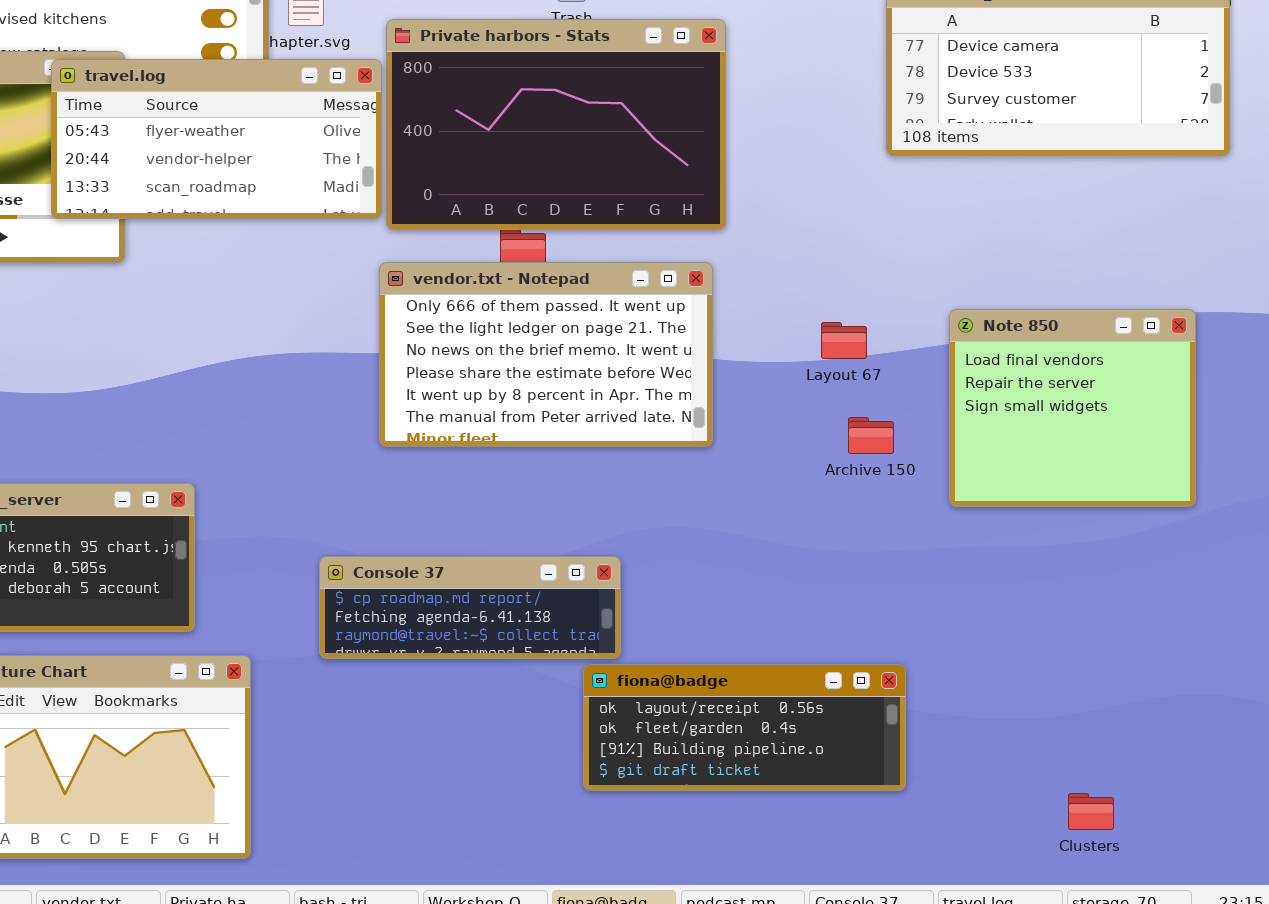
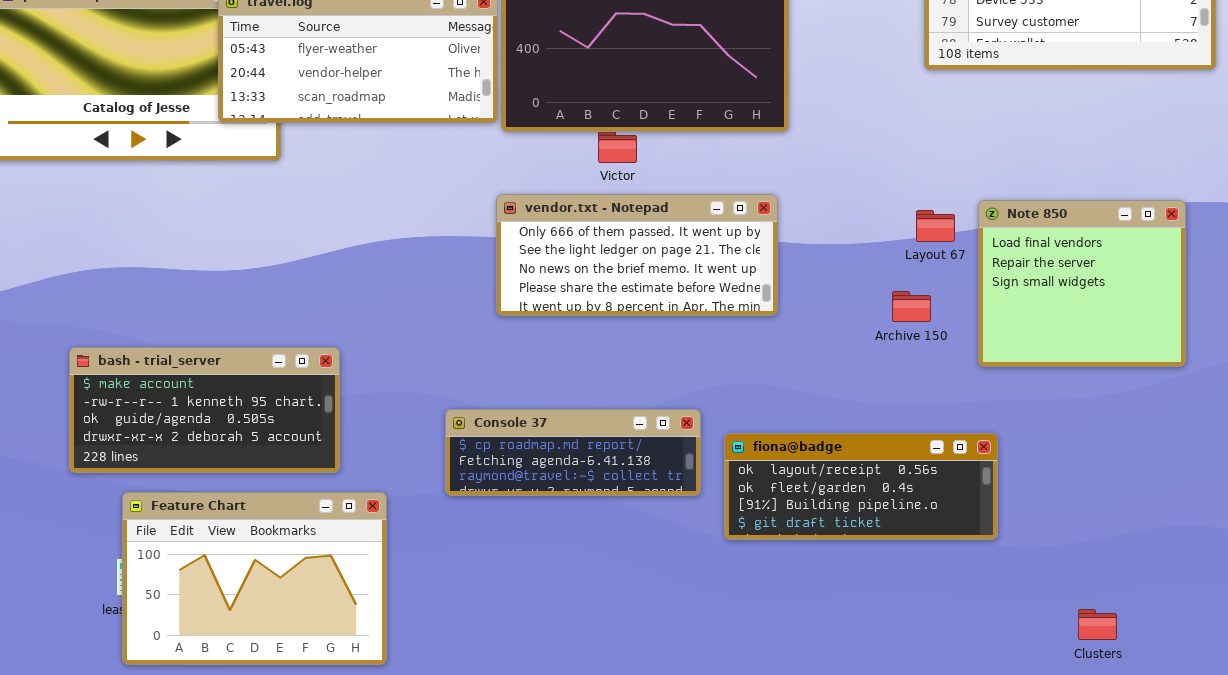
vendor.txt - Notepad: [379,262,713,447] -> [496,194,778,316], resized
Layout 67: [821,322,867,359] -> [916,210,955,242], moved
fiona@badge: [583,664,906,791] -> [724,433,998,540], moved

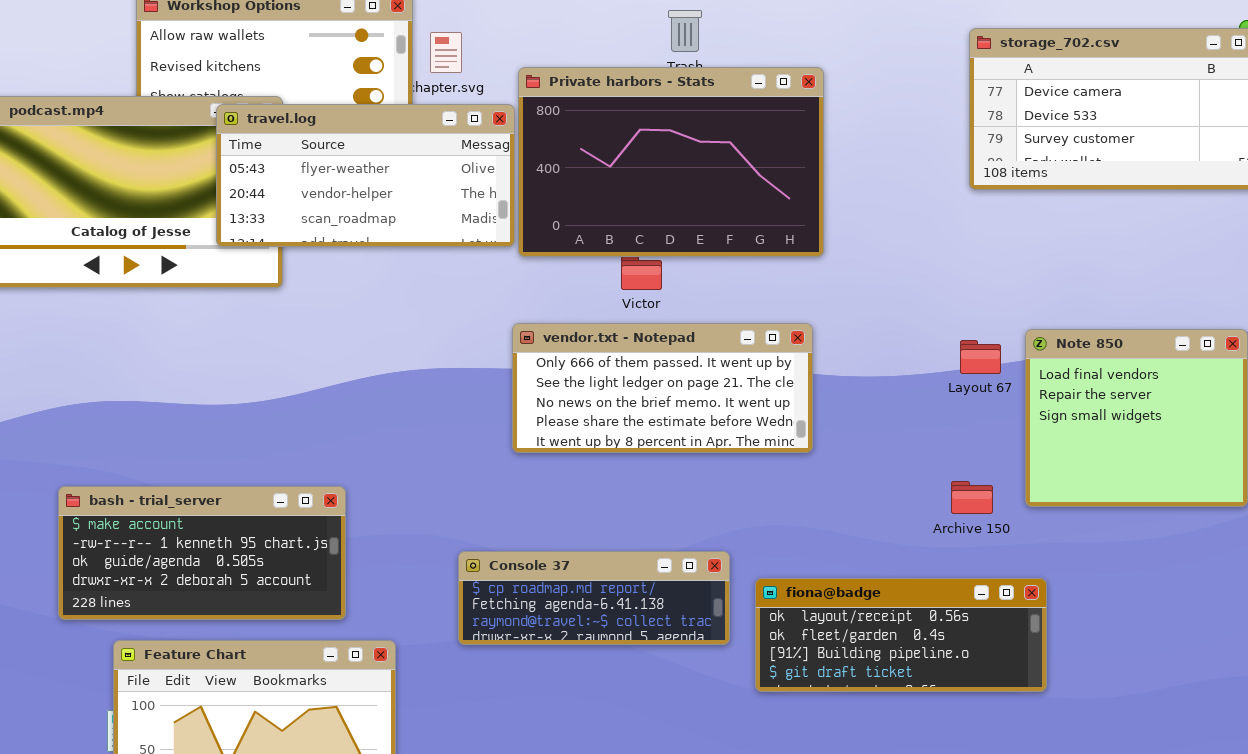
Archive 150: [892,291,931,322] -> [951,481,993,514], moved

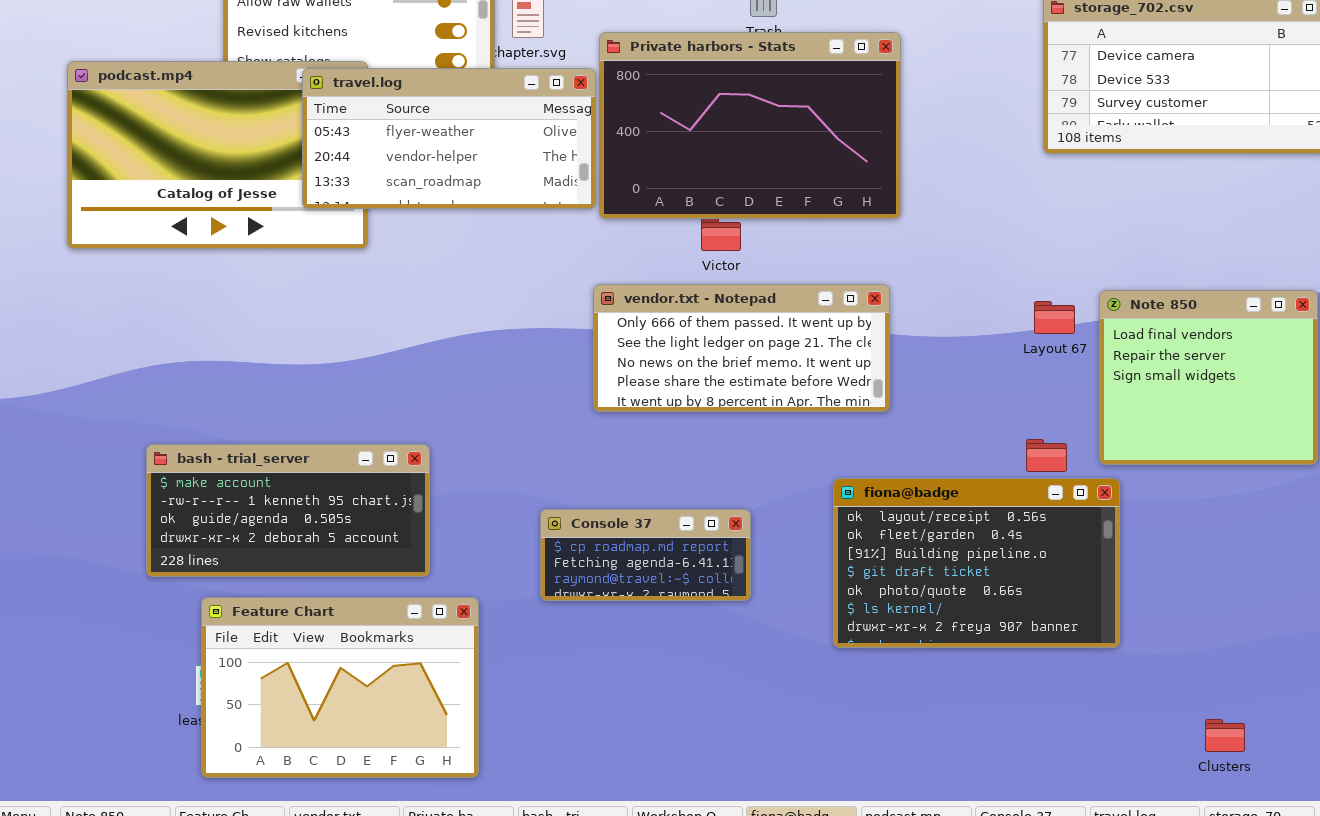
Console 37: [458,551,730,645] -> [540,509,751,601], resized
fiona@badge: [755,578,1047,692] -> [833,478,1120,648], resized

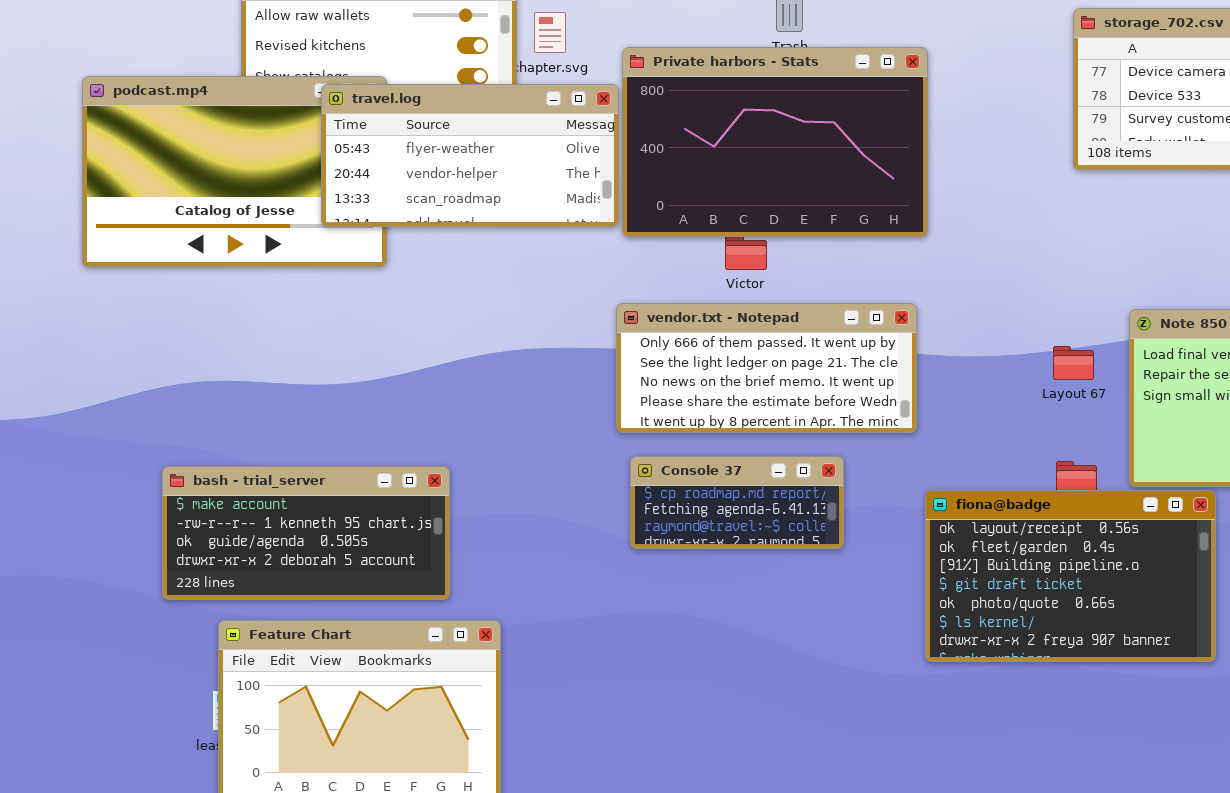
Layout 67: [1034,301,1075,334] -> [1053,346,1094,380], moved
fiona@badge: [833,478,1120,648] -> [925,490,1216,662], moved
Console 37: [540,509,751,601] -> [630,456,844,549], moved

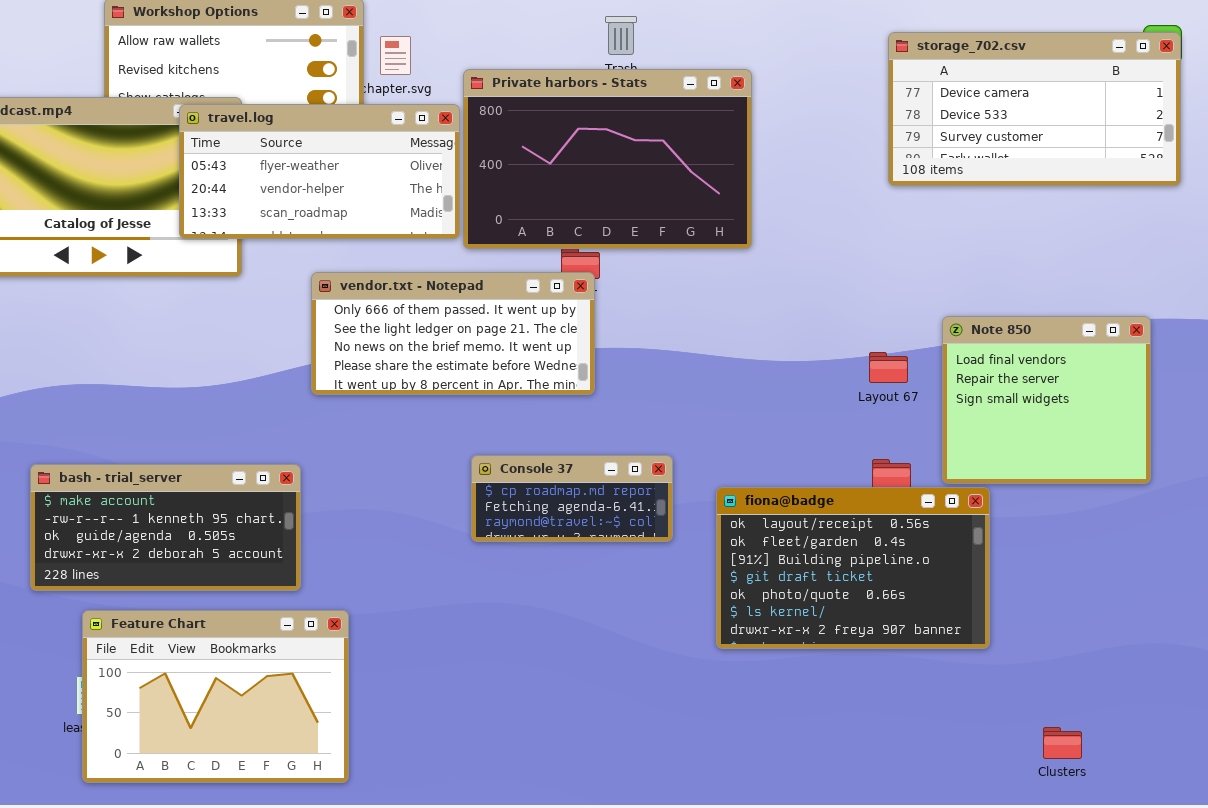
vendor.txt - Notepad: [616,303,917,433] -> [311,272,595,395], moved
fiona@badge: [925,490,1216,662] -> [716,487,990,649], moved

